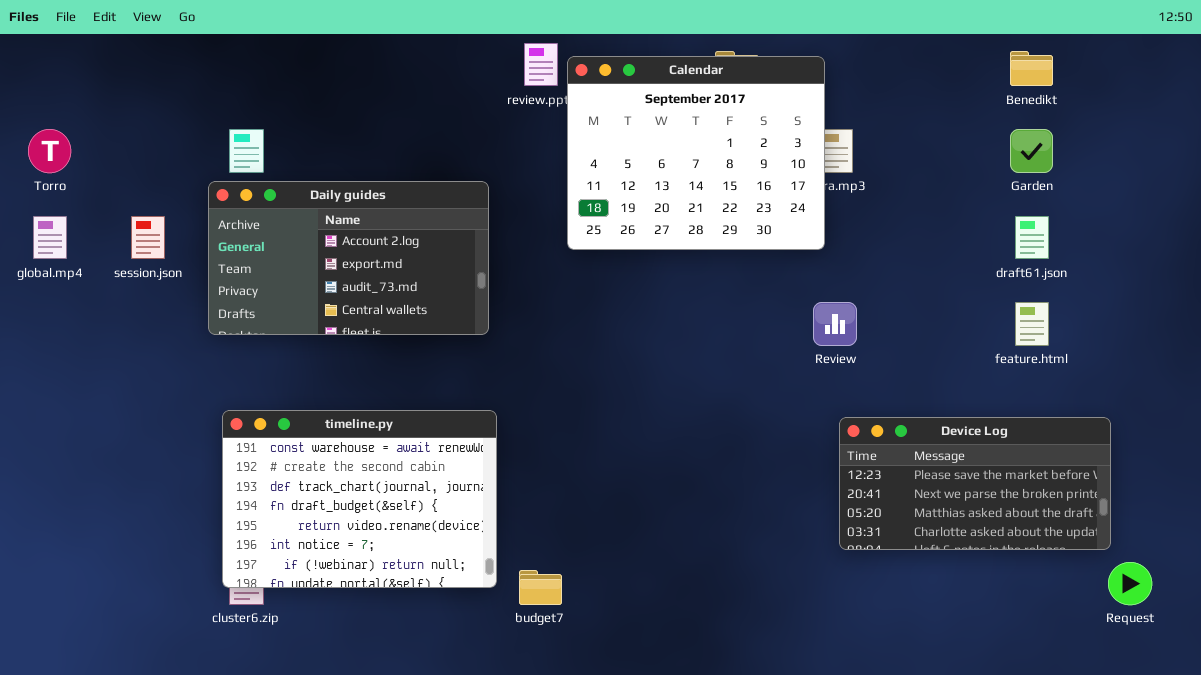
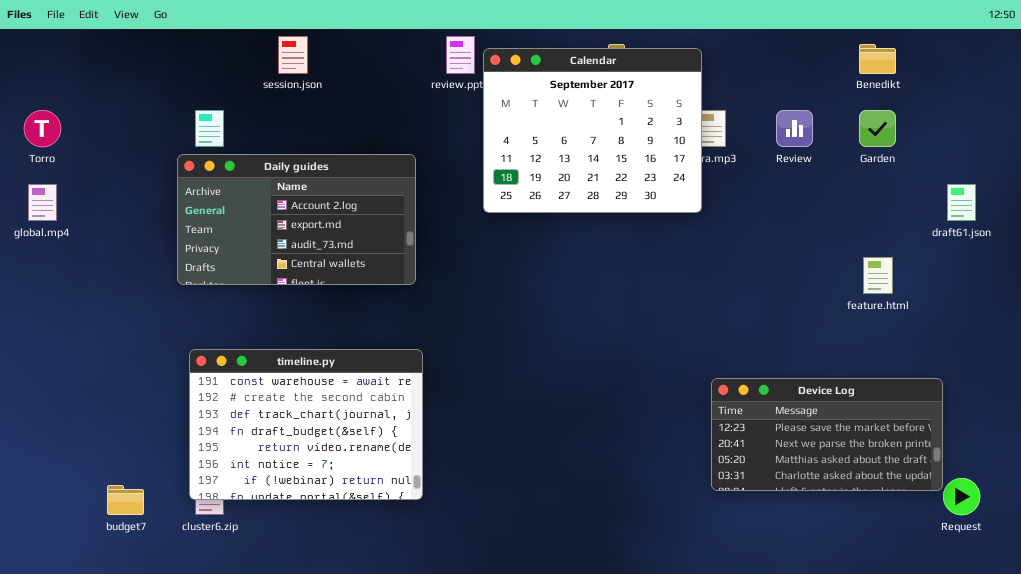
session.json: [131,216,165,259] -> [278,36,308,74], moved
draft61.json: [1015,216,1049,259] -> [947,184,976,221], moved
Review: [813,302,857,346] -> [776,110,813,147], moved
Device Log: [839,417,1111,550] -> [711,378,943,491], moved
budget7: [519,570,562,605] -> [107,485,144,515], moved

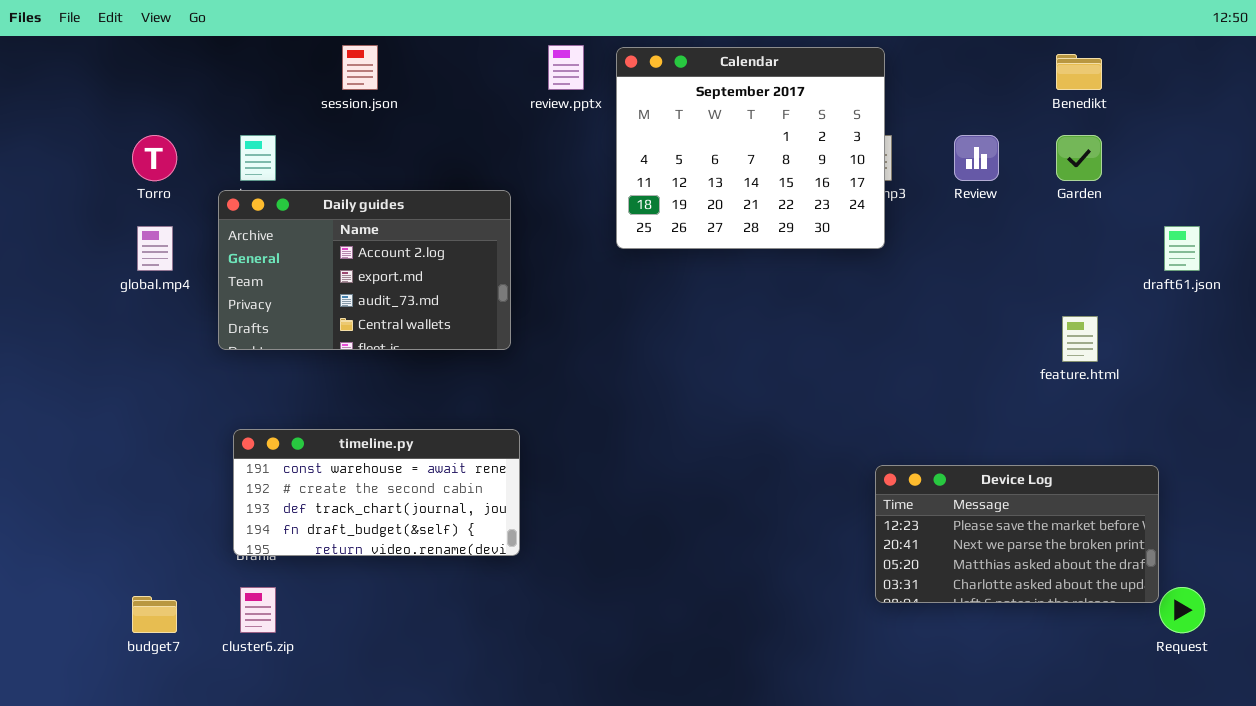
Calendar: [483,48,702,213] -> [616,47,885,249], moved
Torro: [24,110,61,147] -> [132,135,177,181], moved
global.mp4: [28,184,57,221] -> [137,226,173,271], moved
timeline.py: [189,349,423,500] -> [233,429,520,556], resized

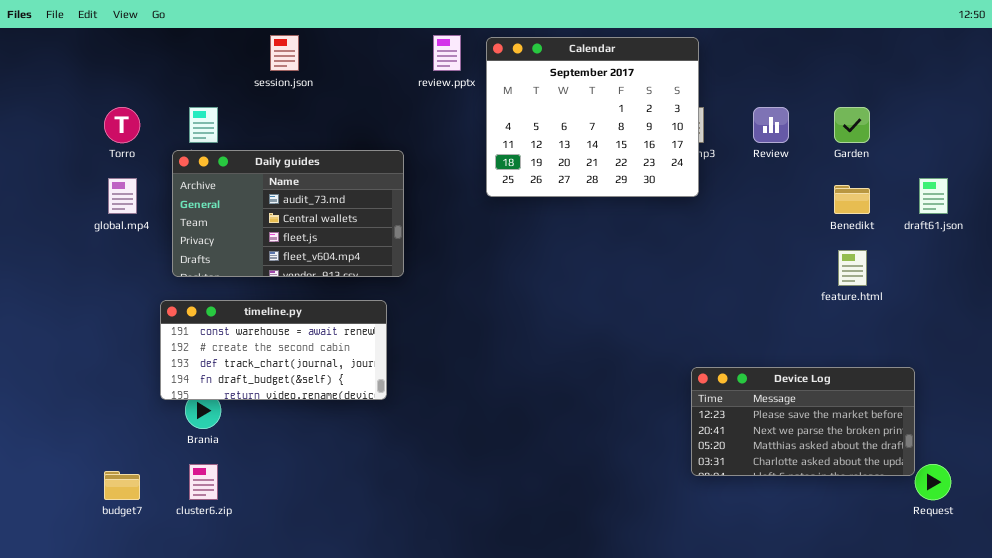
Benedikt: [1056,54,1102,90] -> [834,185,870,214], moved
Daily guides: [218,190,511,350] -> [172,150,404,277], scrolled down 2 rows
timeline.py: [233,429,520,556] -> [160,300,387,400], moved

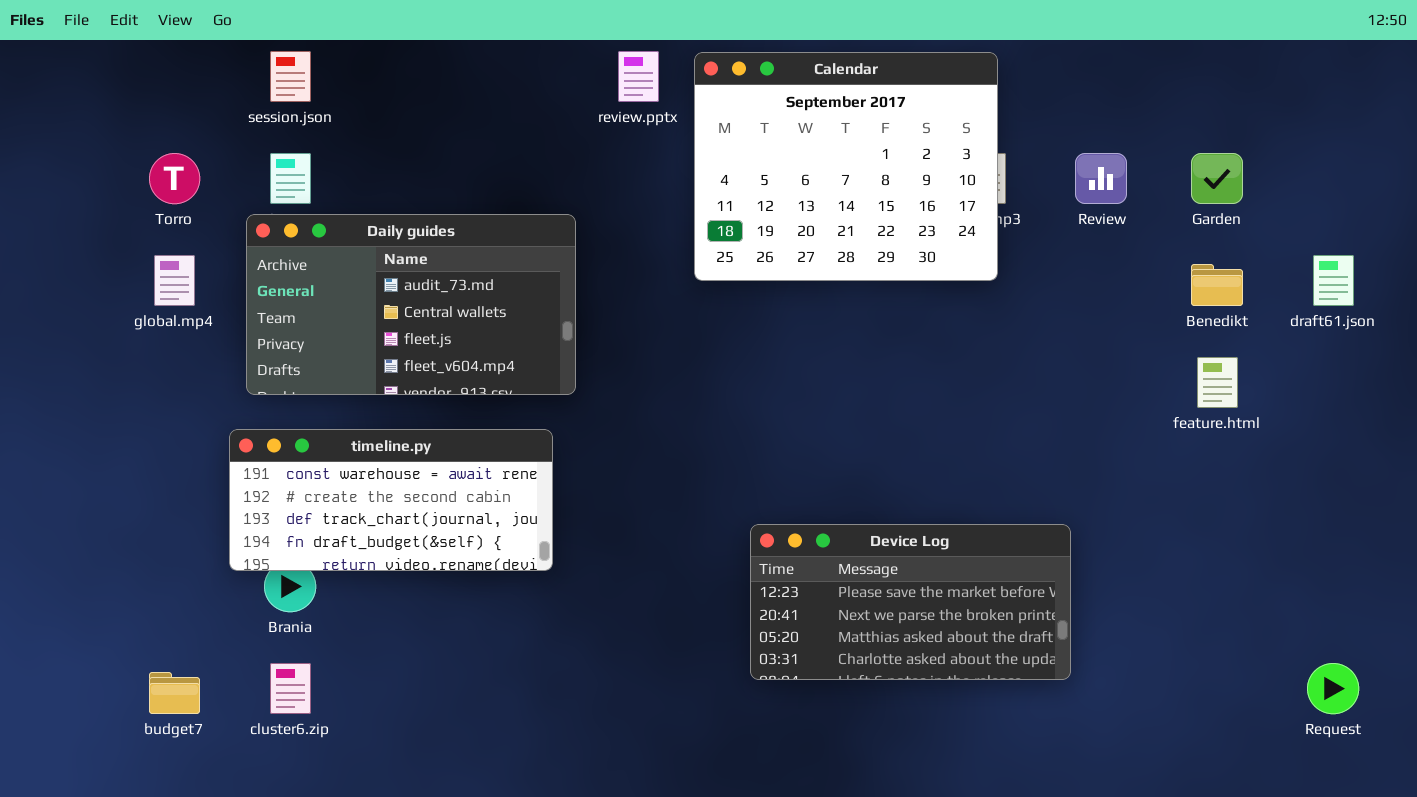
session.json: [270,35,299,71] -> [270,51,311,102], moved
Device Log: [691,367,915,476] -> [750,524,1071,680], moved

